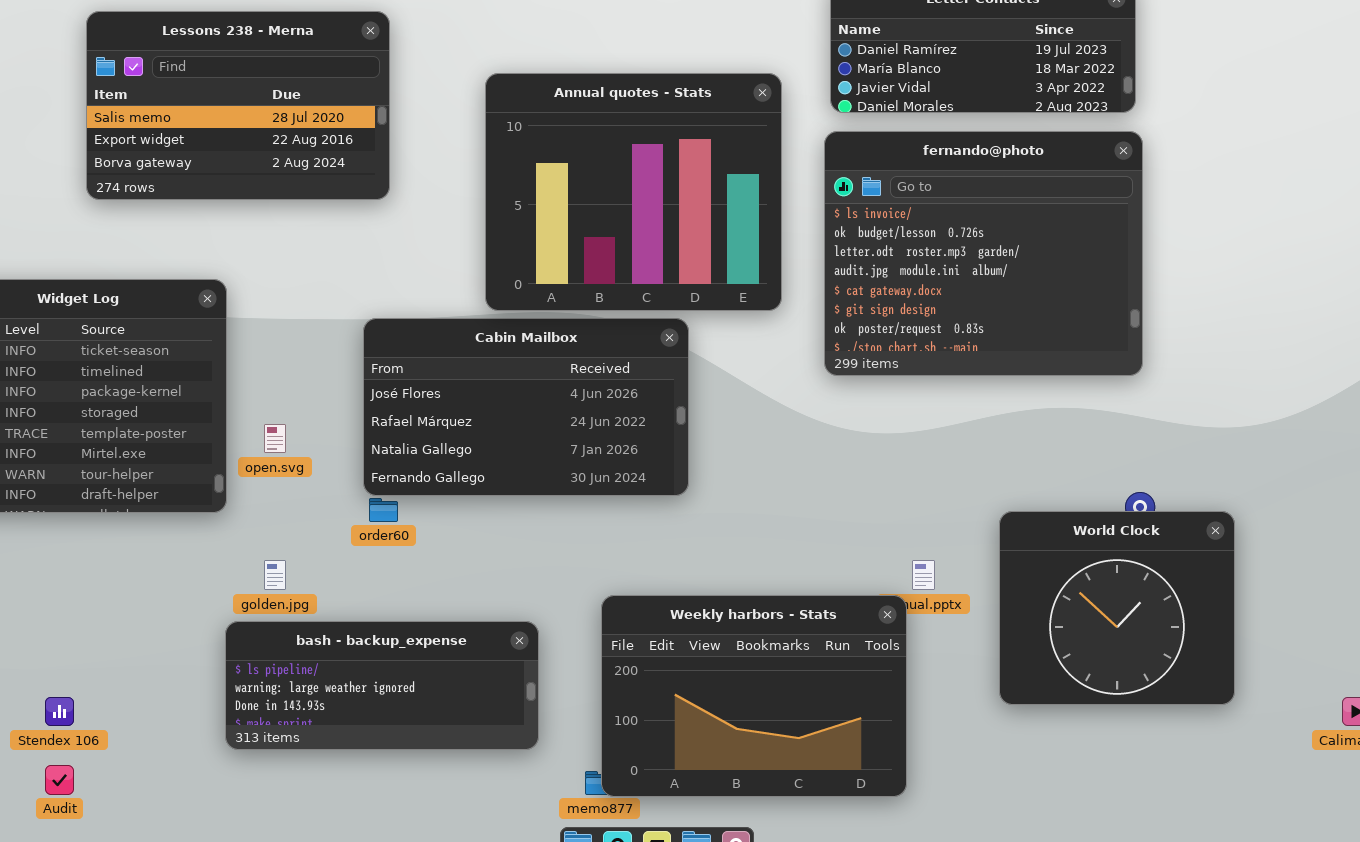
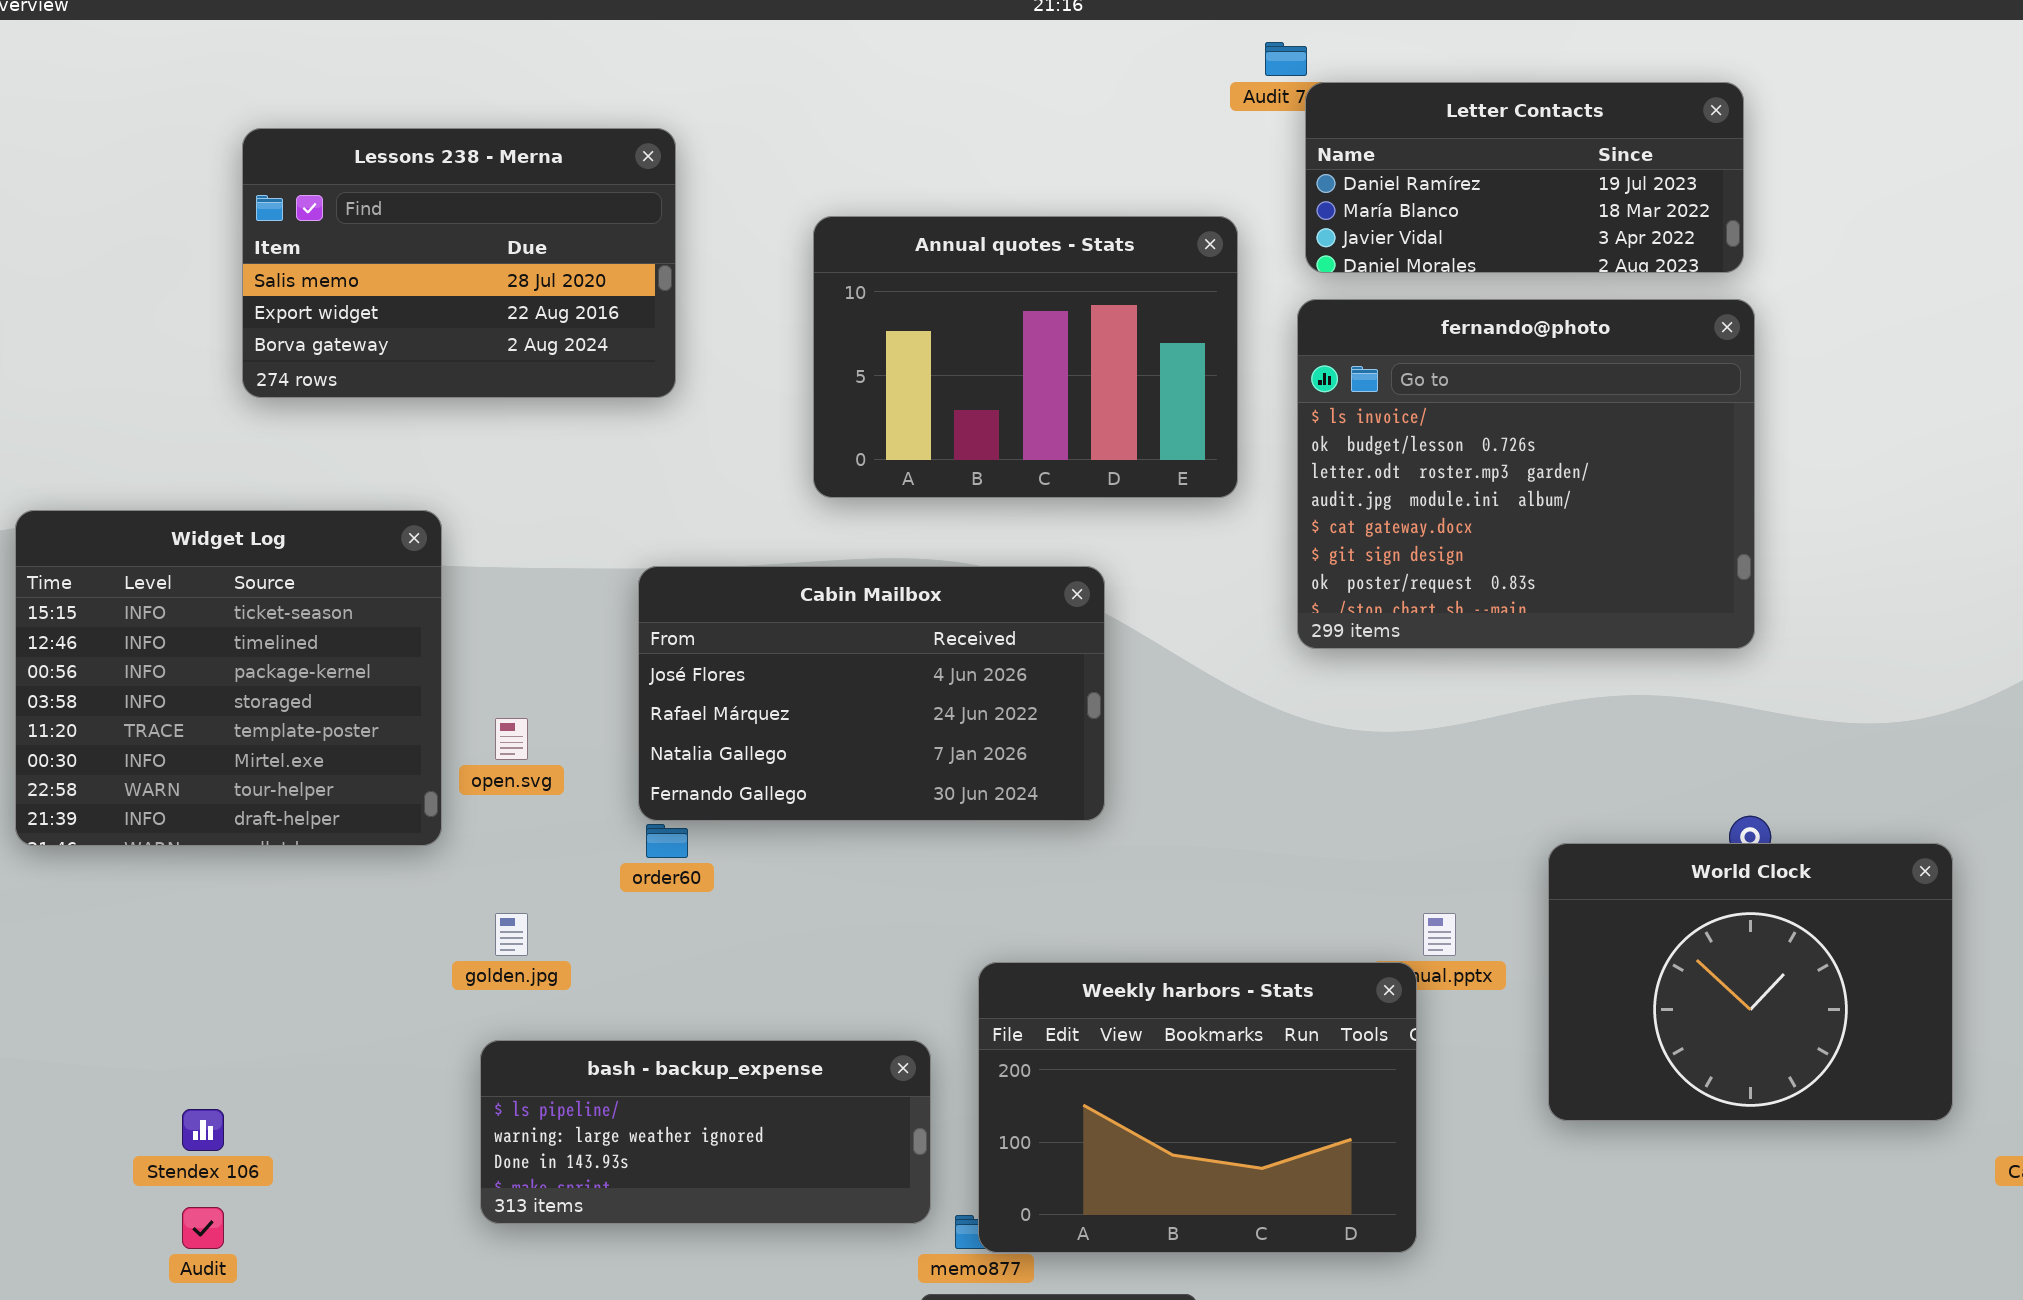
Annual quotes - Stats: [485,73,782,311] -> [813,216,1238,498], resized
World Clock: [999,511,1235,705] -> [1548,843,1953,1121], resized
bash - backup_expense: [225,621,539,750] -> [480,1040,931,1224], moved

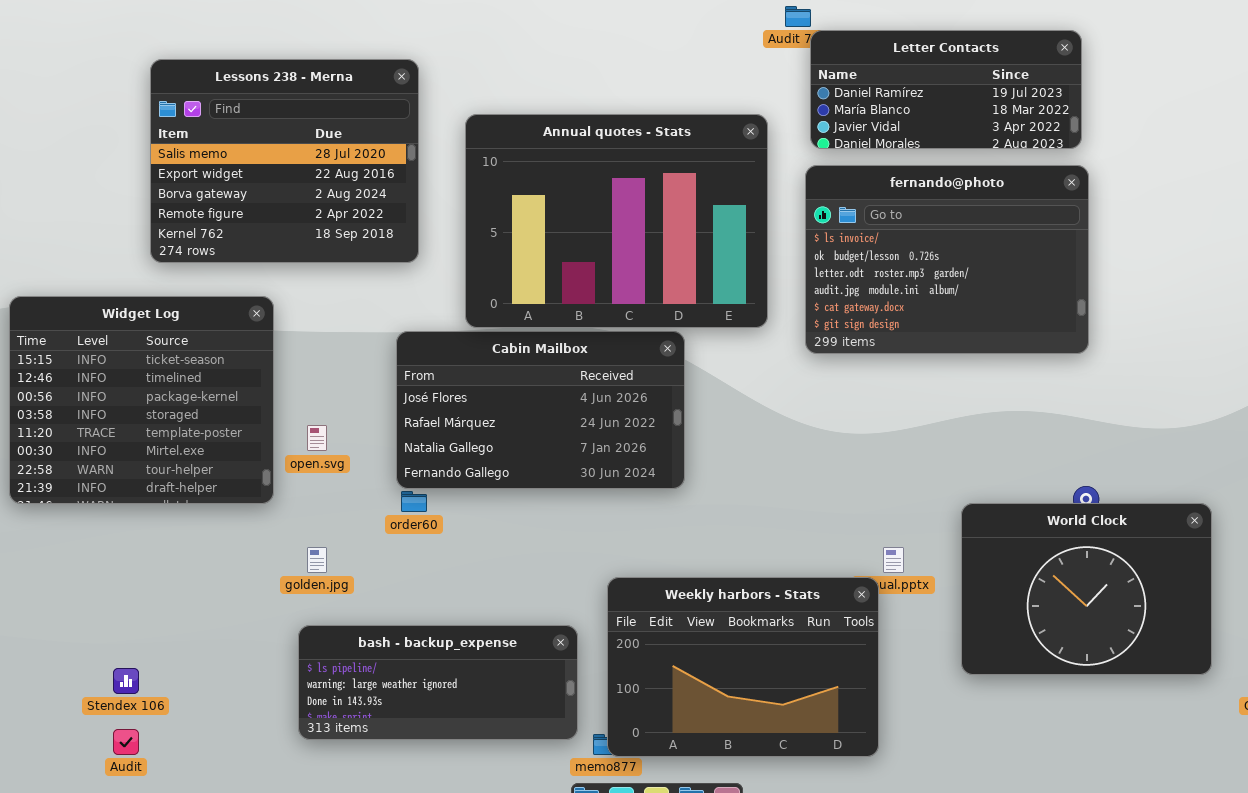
Lessons 238 - Merna: [242,128,676,398] -> [150,59,419,263], resized
Annual quotes - Stats: [813,216,1238,498] -> [465,114,768,328], resized
fernando@photo: [1297,299,1755,649] -> [805,165,1089,354], resized

